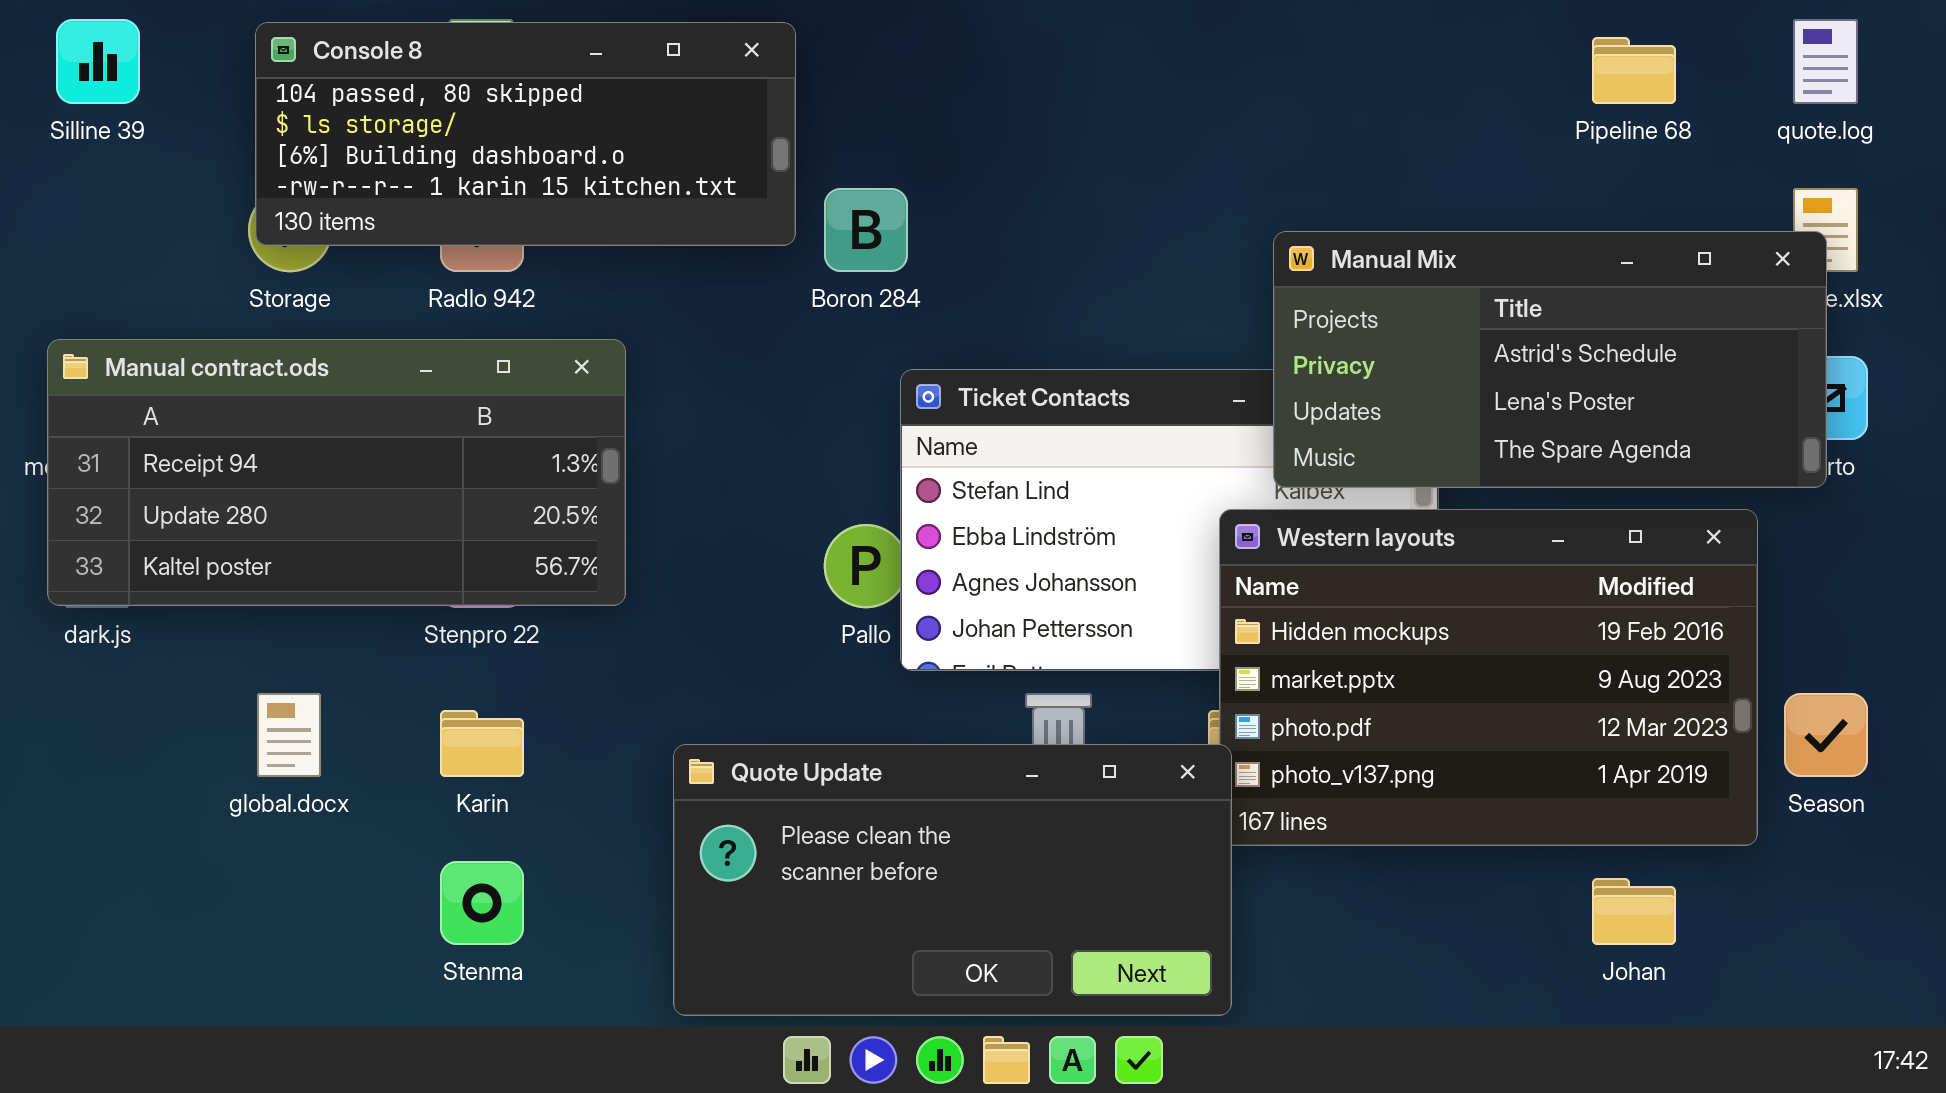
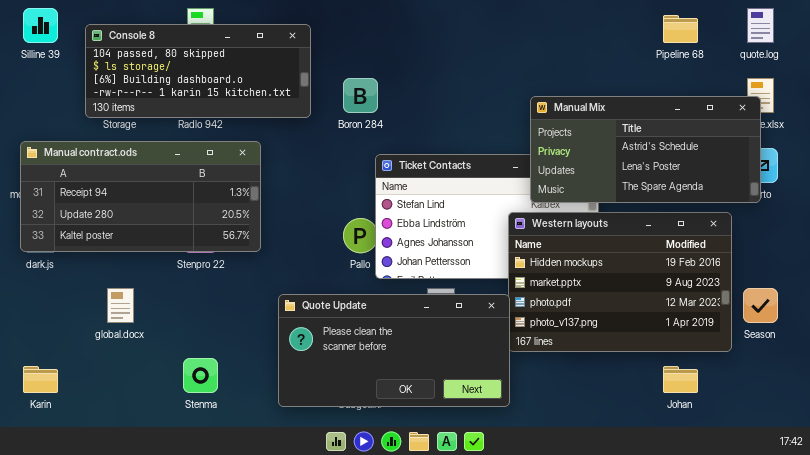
Console 8: [255,22,796,246] -> [85,24,311,118], moved
Karin: [440,710,524,777] -> [23,366,58,393], moved
Quote Update: [673,744,1232,1016] -> [278,294,510,407], moved

